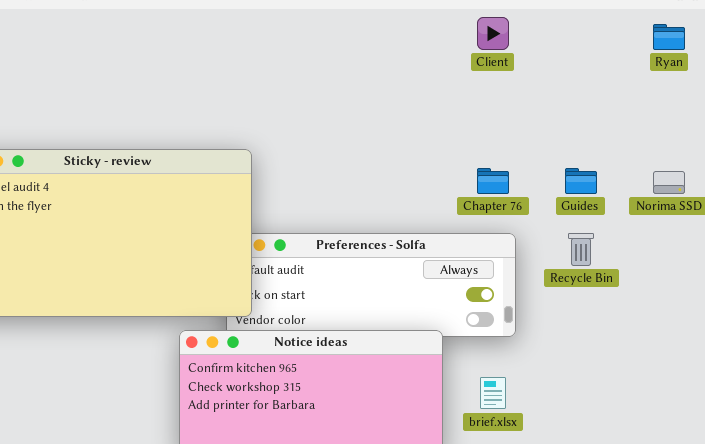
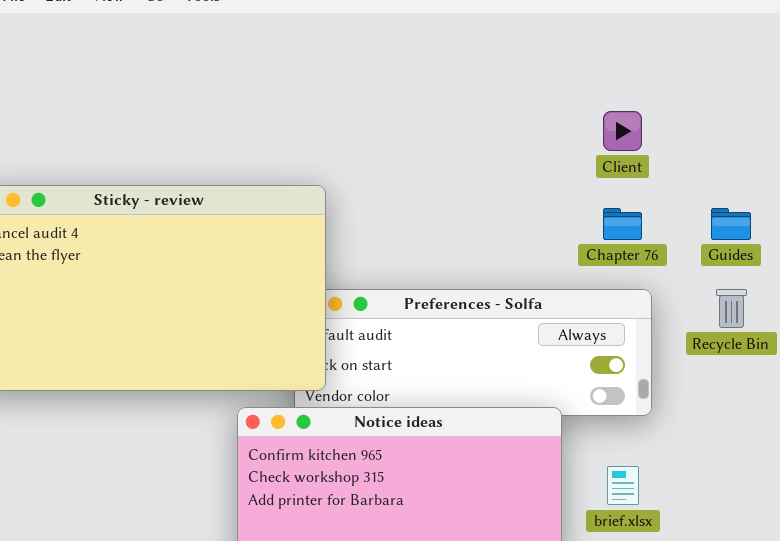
Client: [477,17,509,50] -> [603,111,642,151], moved

